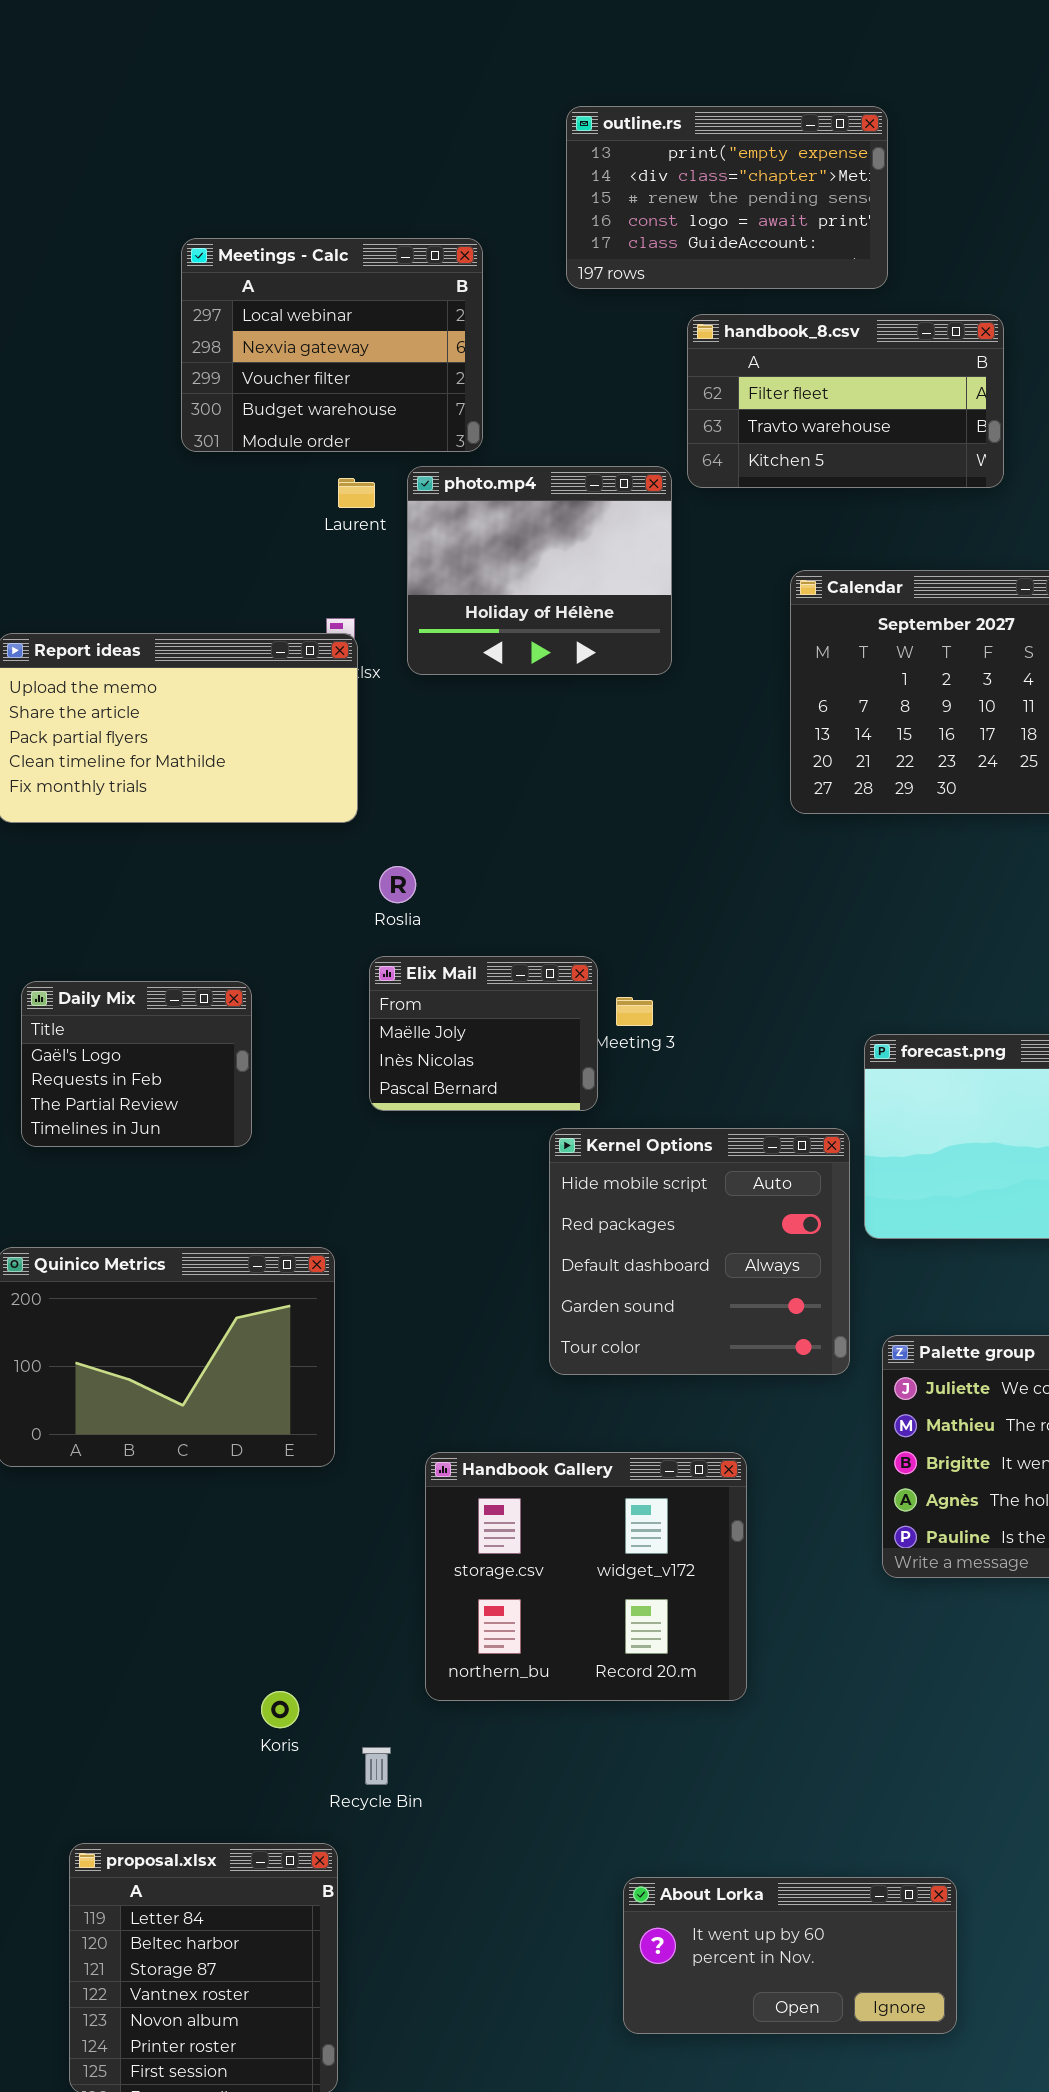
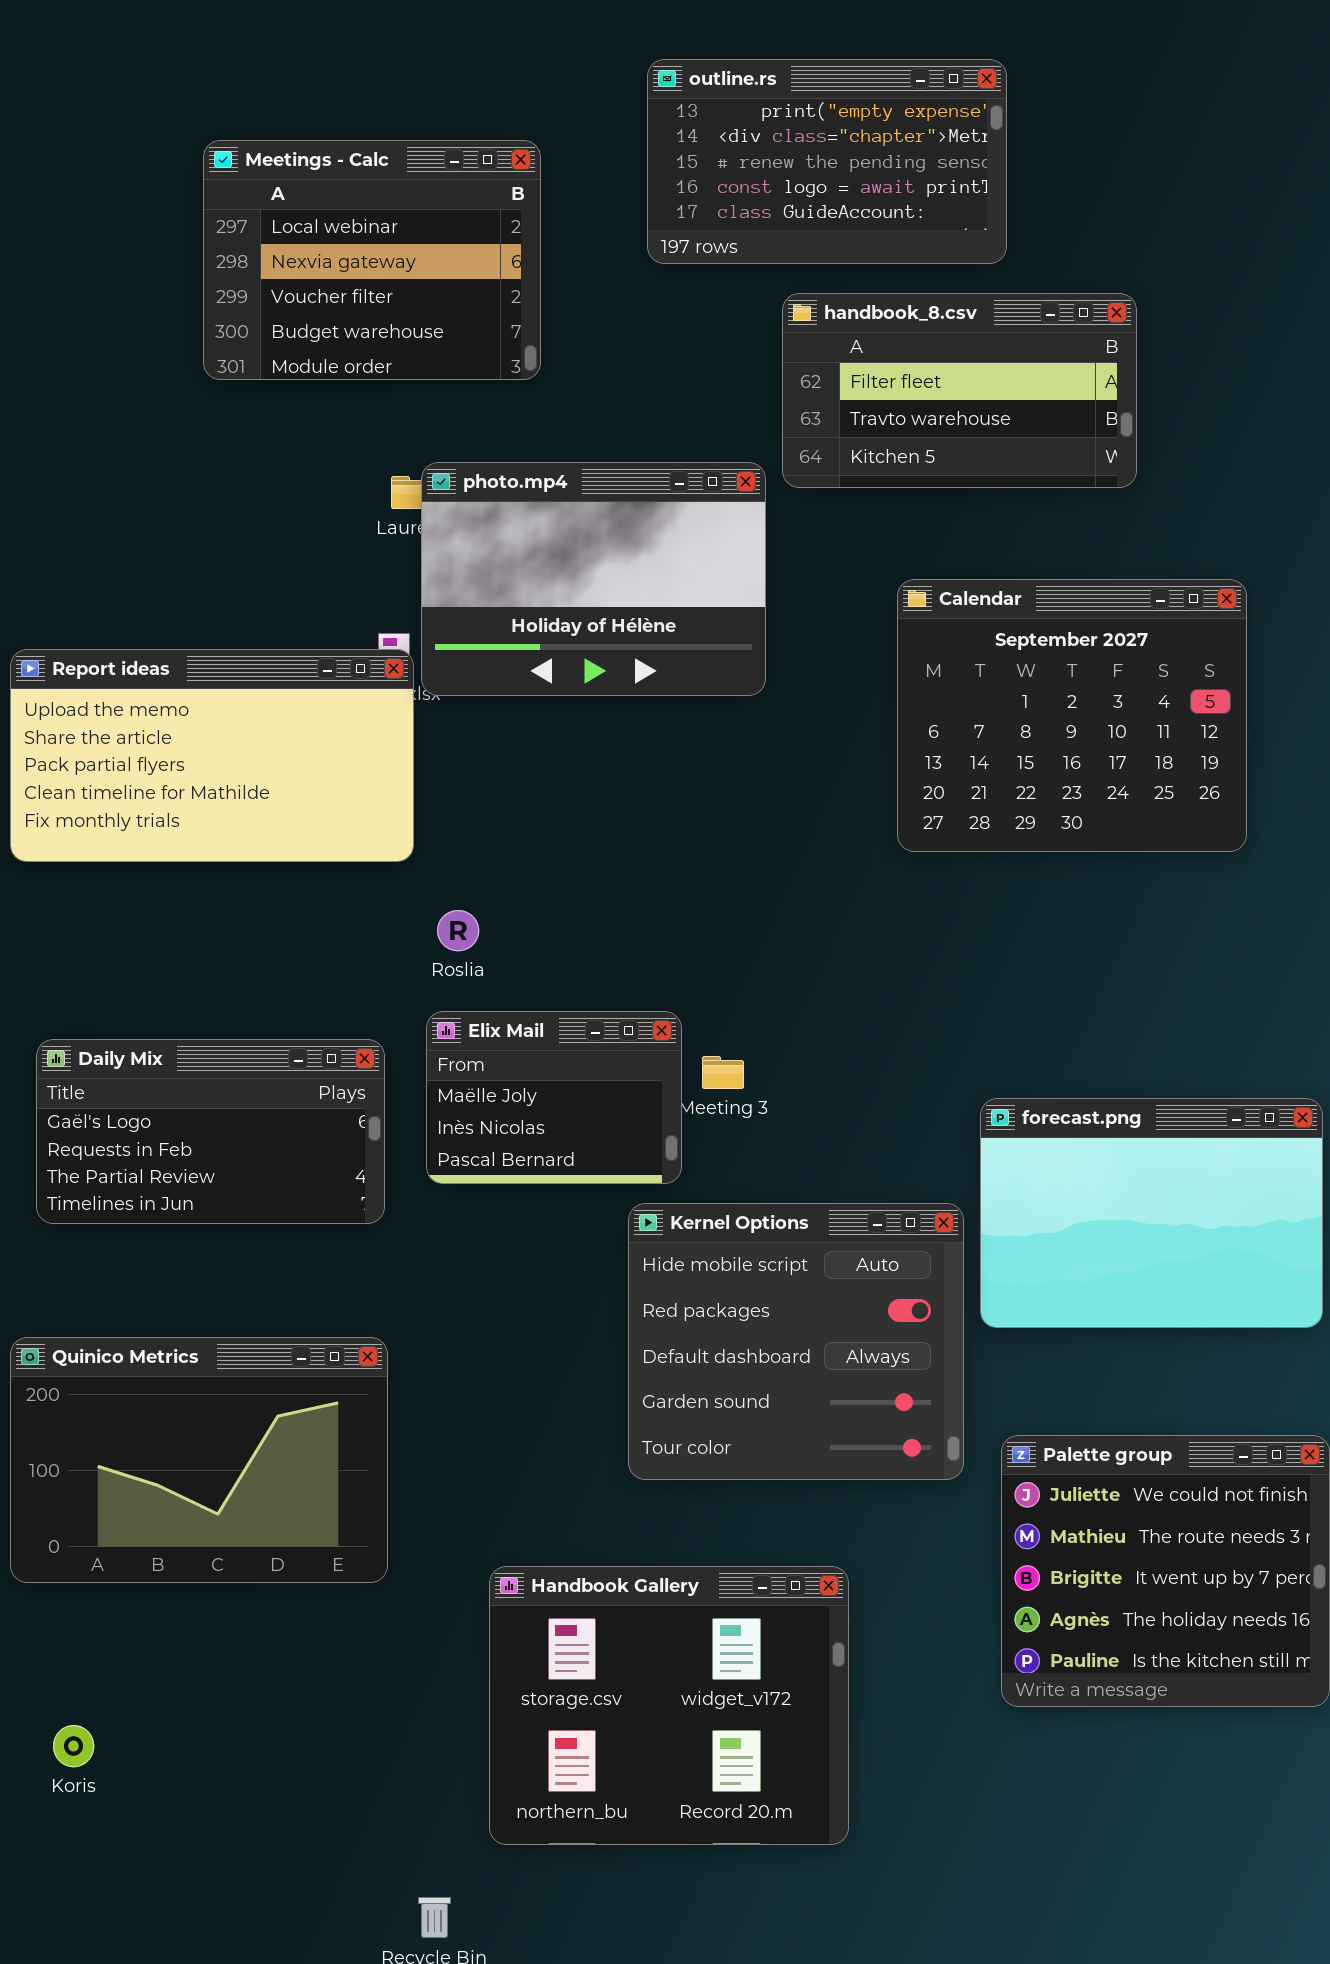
Meetings - Calc: [181,238,483,452] -> [203,140,541,380], moved
photo.mp4: [407,466,672,675] -> [421,462,766,696], resized
Daily Mix: [21,981,252,1147] -> [36,1039,385,1224], resized
Koris: [261,1691,299,1728] -> [53,1725,94,1767], moved

